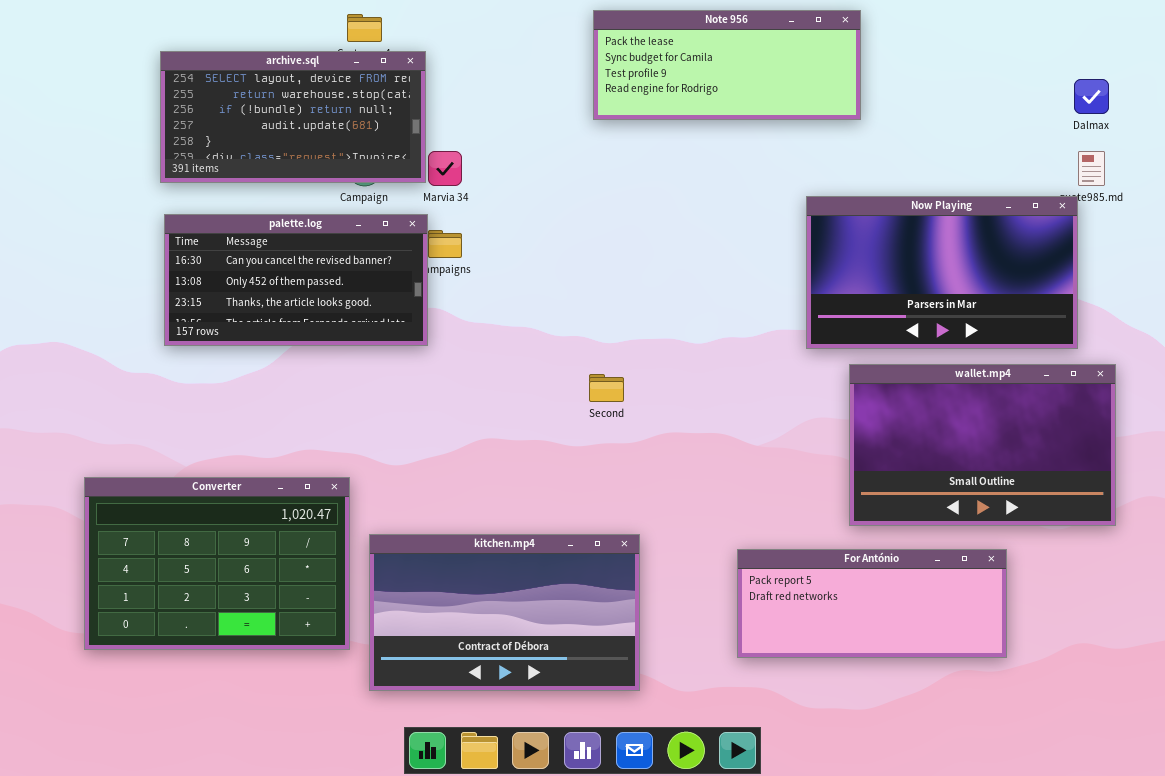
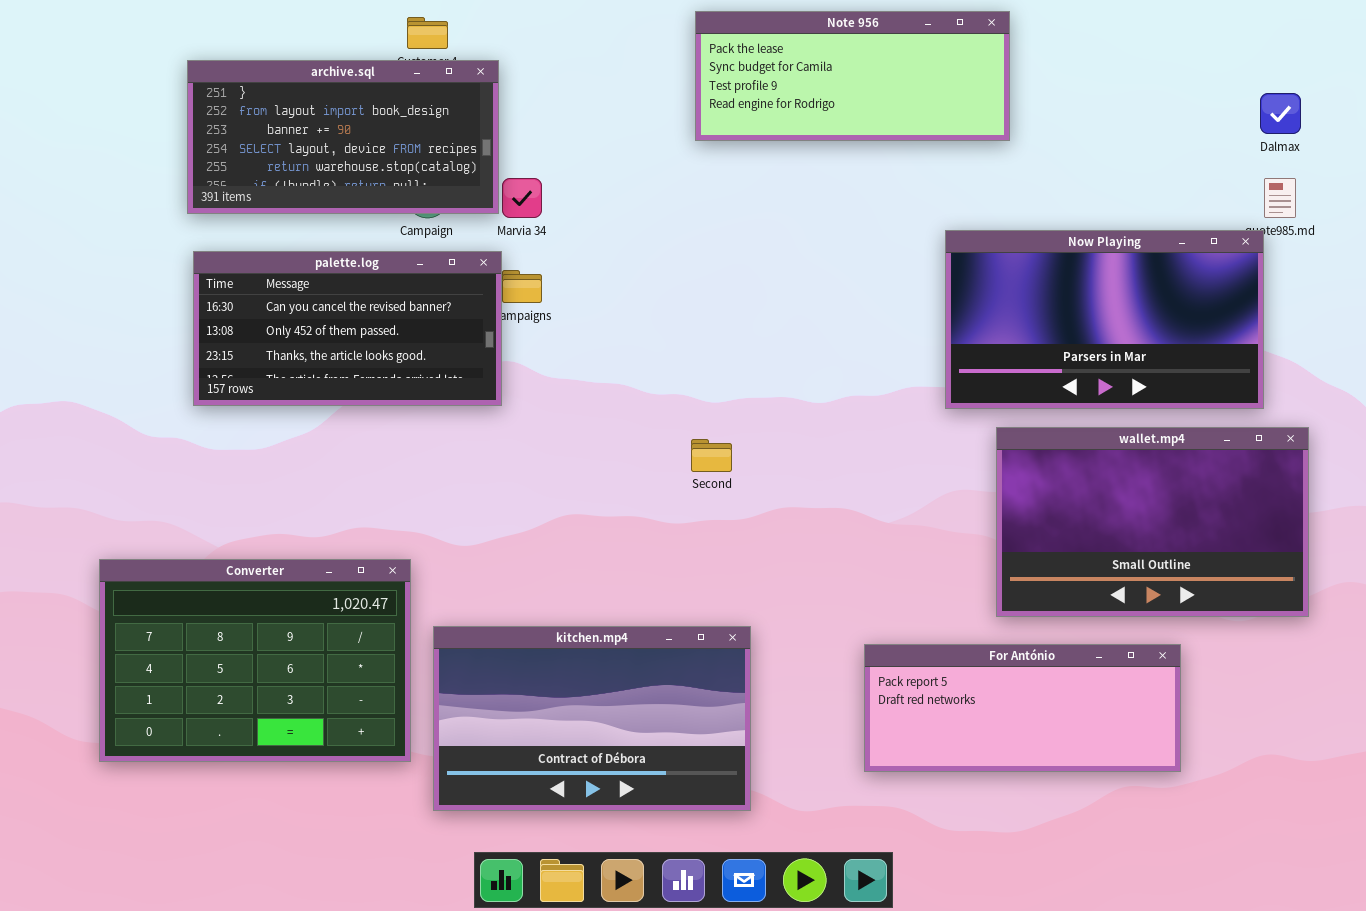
archive.sql: [160,51,426,183] -> [187,60,499,214], scrolled up 3 rows

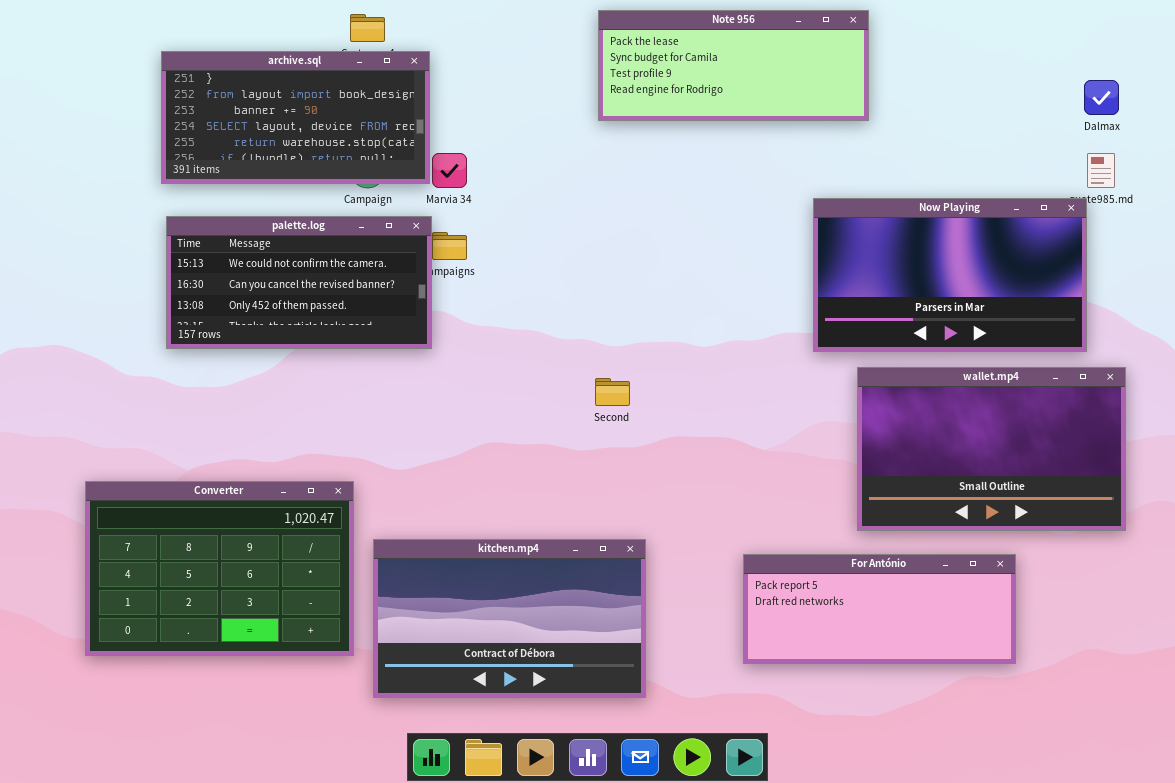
palette.log: [193,251,502,406] -> [166,216,432,349], scrolled up 1 row

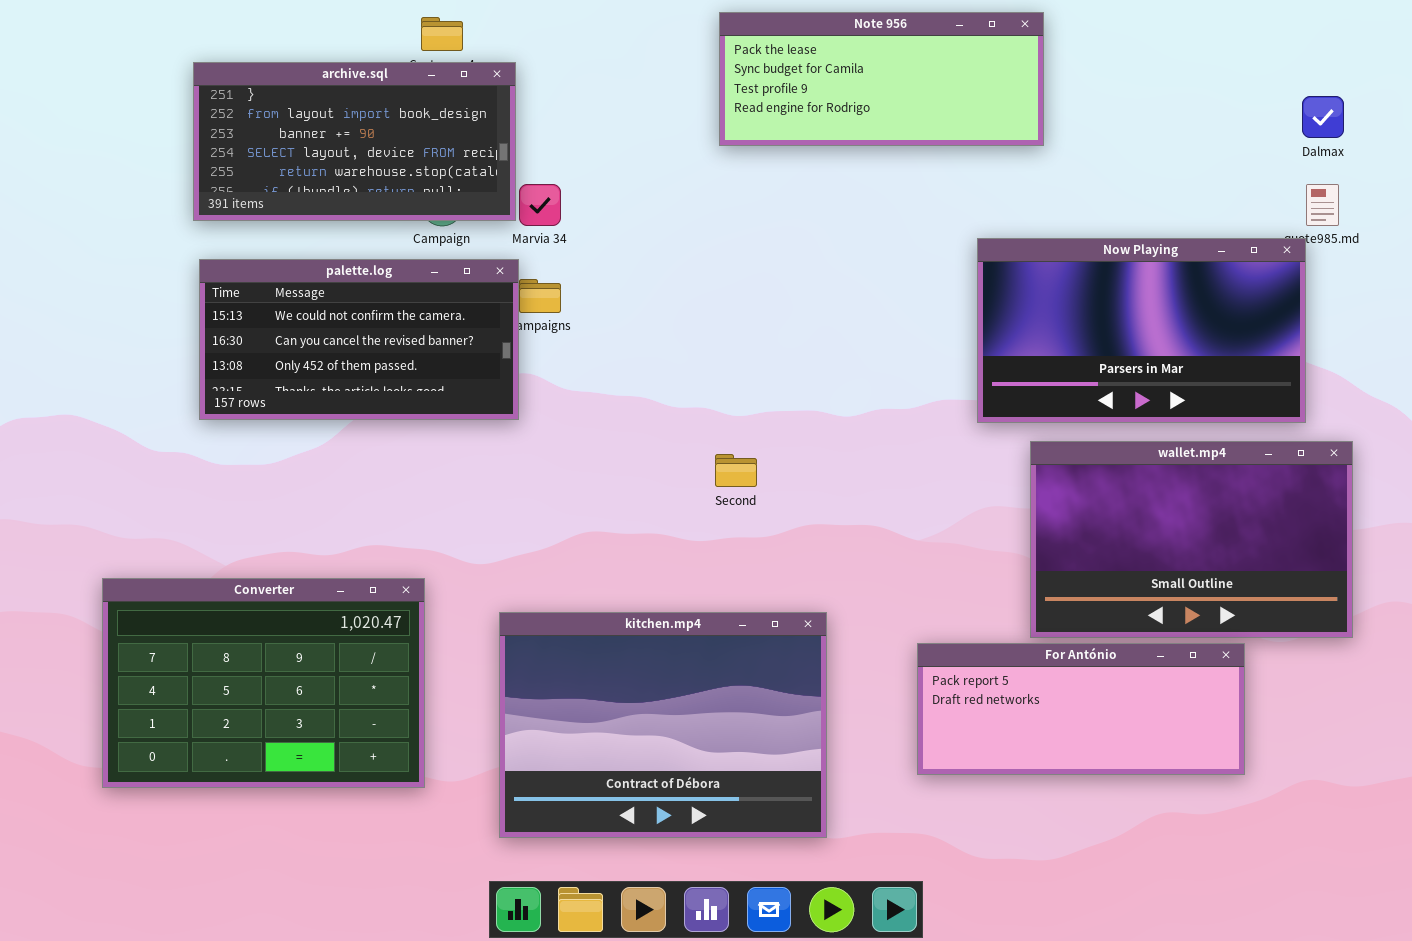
kitchen.mp4: [373,539,646,698] -> [499,612,827,838], moved, resized
For António: [743,554,1016,664] -> [917,643,1245,775], moved

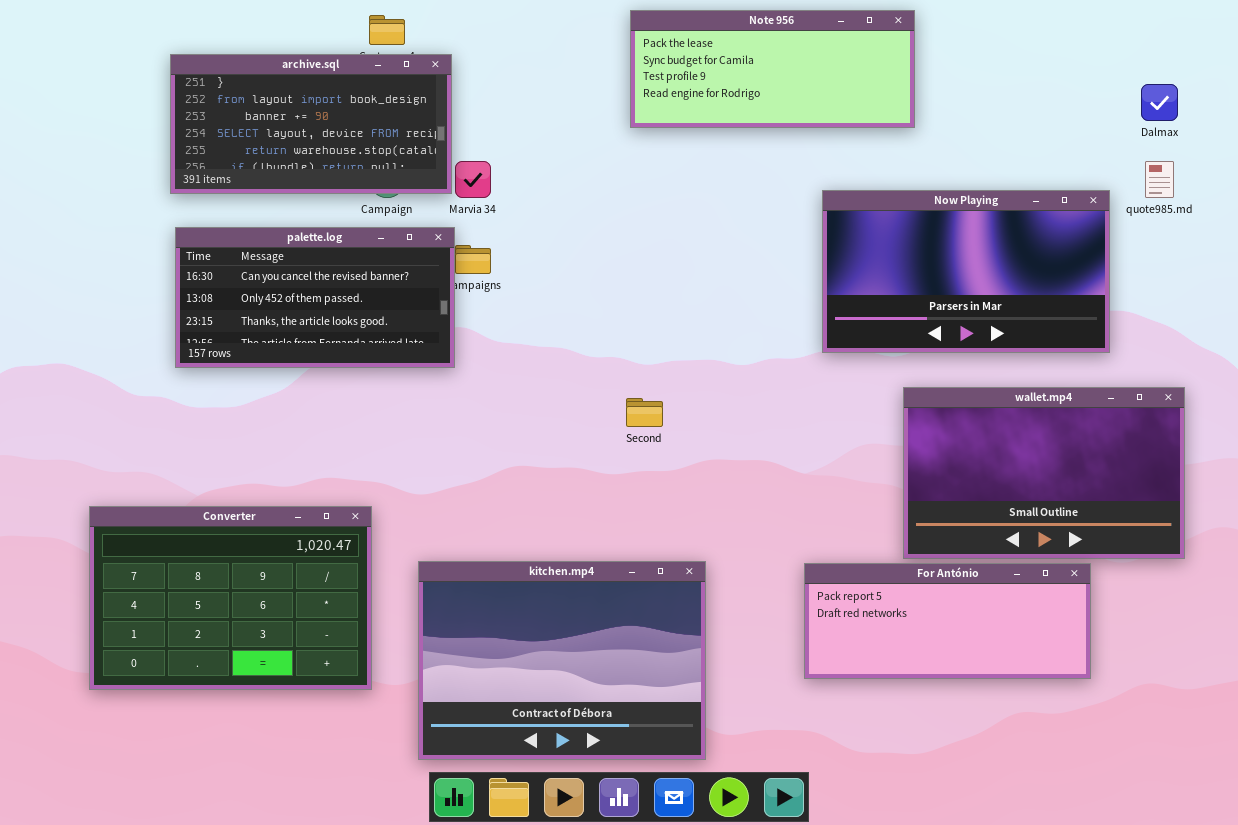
Now Playing: [977,238,1306,423] -> [822,190,1110,353], moved
palette.log: [199,259,519,420] -> [175,227,455,368], scrolled down 1 row
kitchen.mp4: [499,612,827,838] -> [418,561,706,760], moved

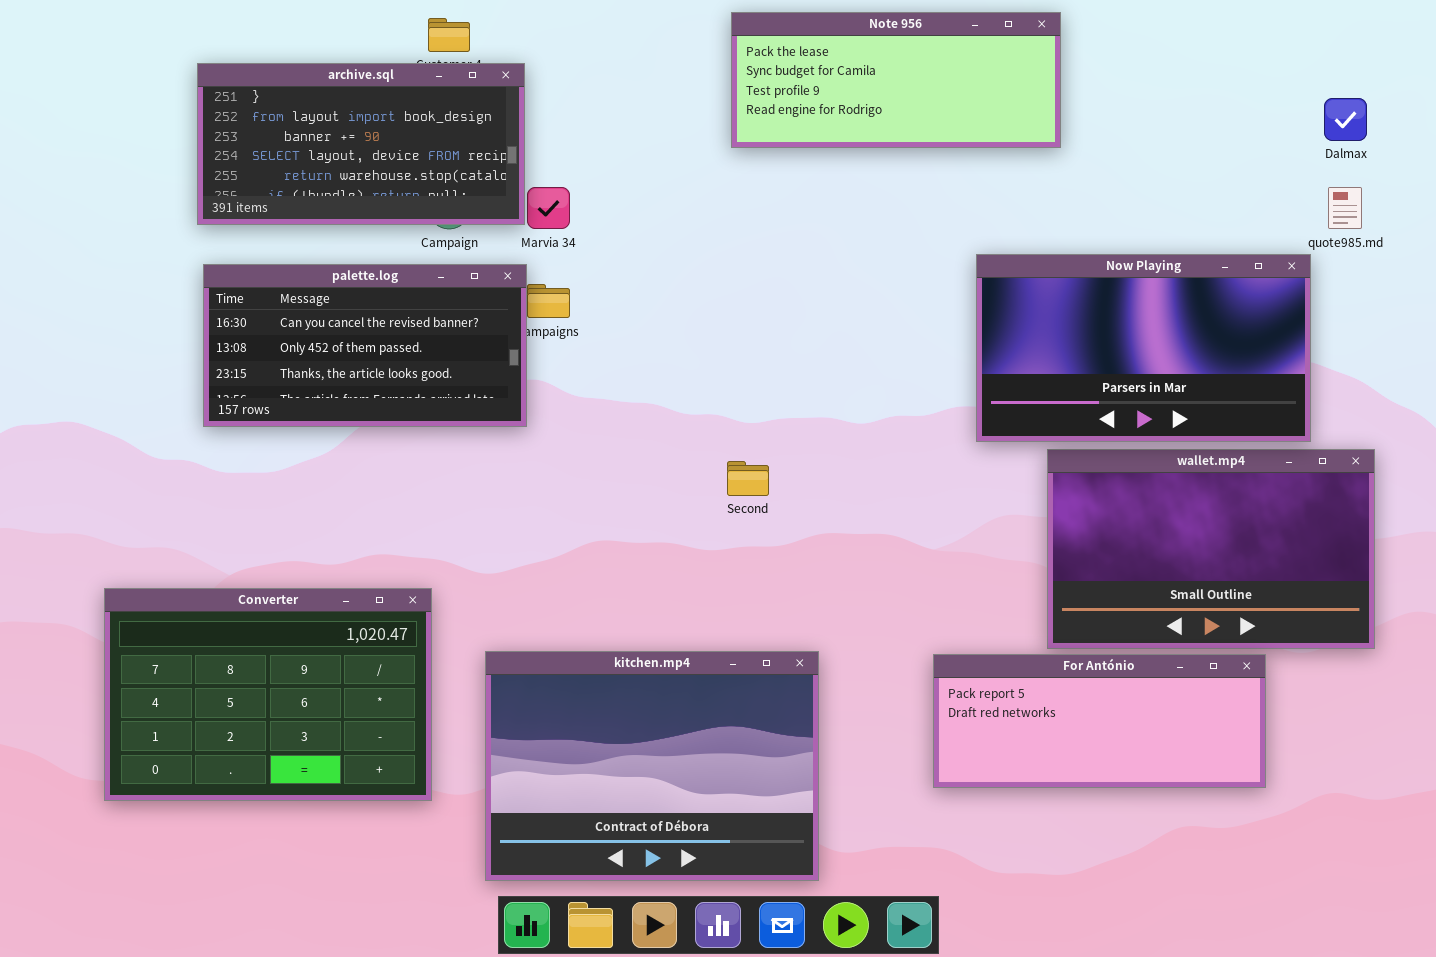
Now Playing: [822,190,1110,353] -> [976,254,1311,442], moved

